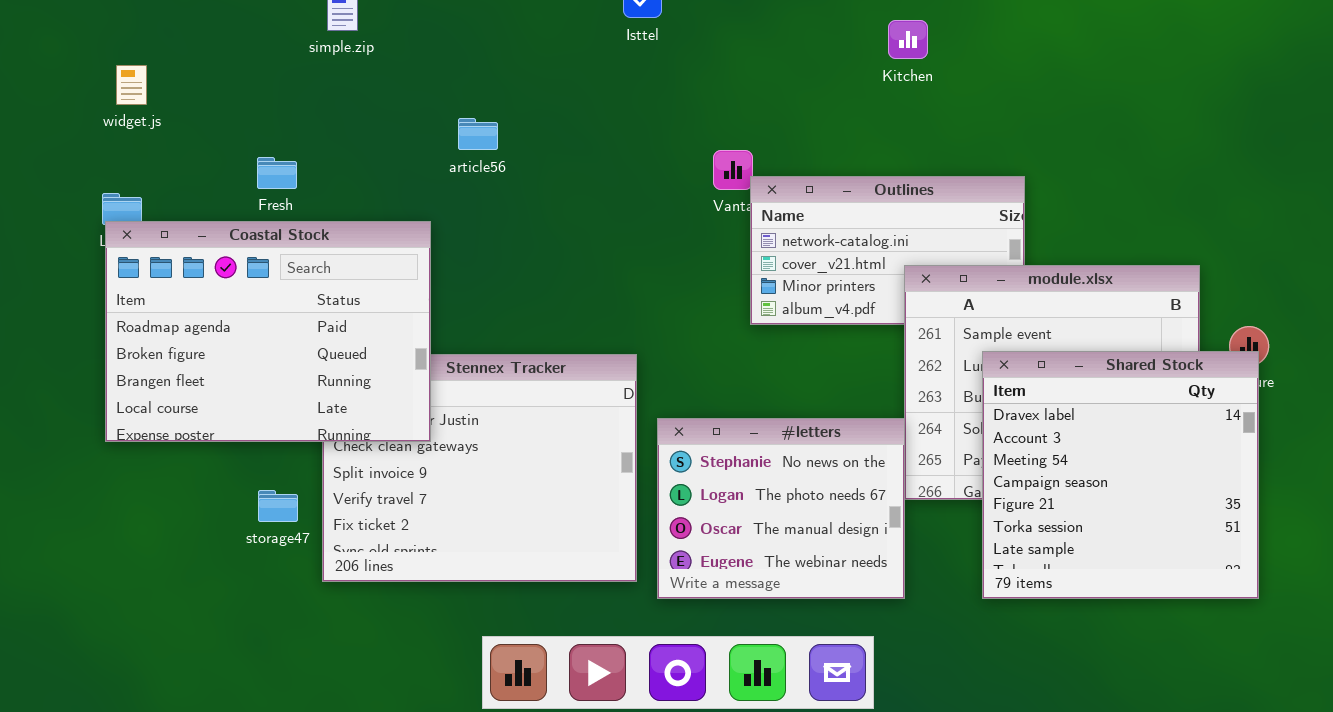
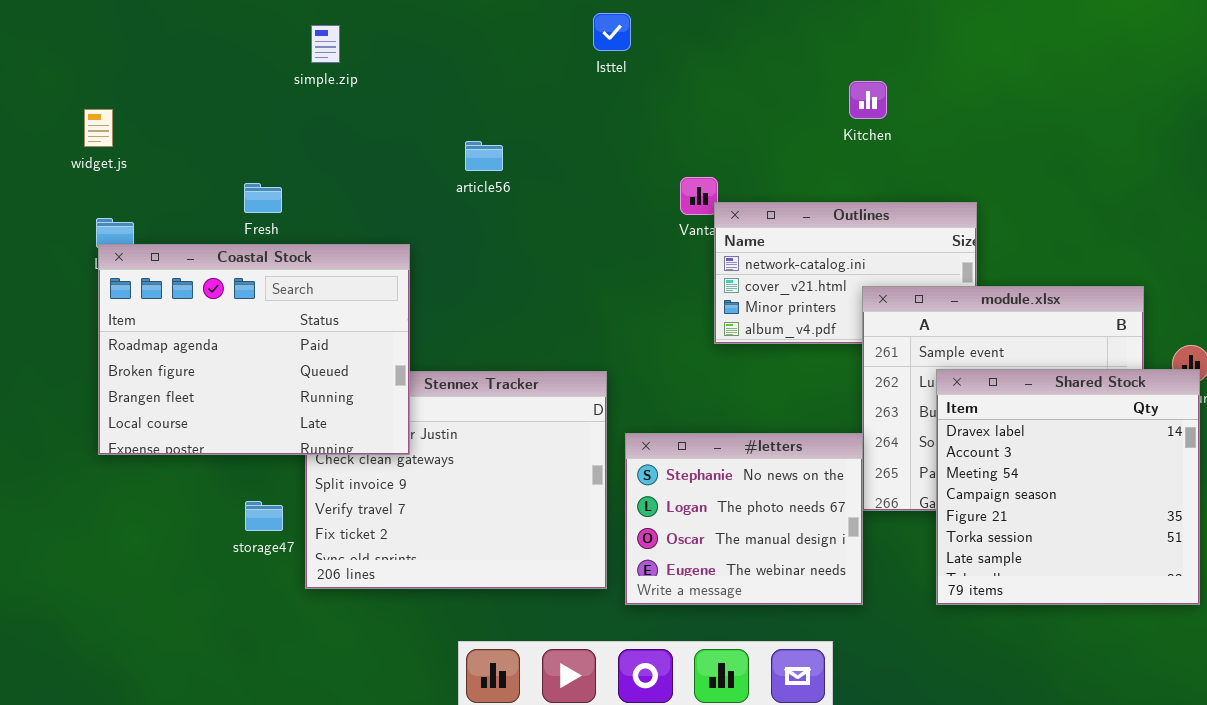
Kitchen: [888,20,928,59] -> [849,81,887,119], moved
widget.js: [116,65,147,105] -> [84,109,113,147], moved
article56: [458,118,498,150] -> [465,141,503,171], moved

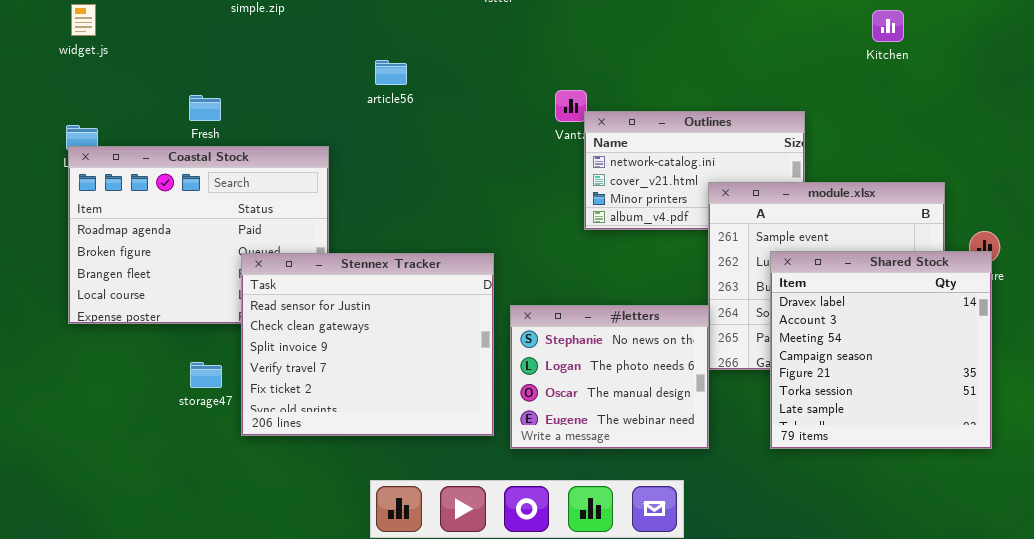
Kitchen: [849,81,887,119] -> [872,10,904,42], moved
widget.js: [84,109,113,147] -> [71,4,96,36], moved
Stennex Tracker: [305,371,607,589] -> [241,253,494,436], raised

